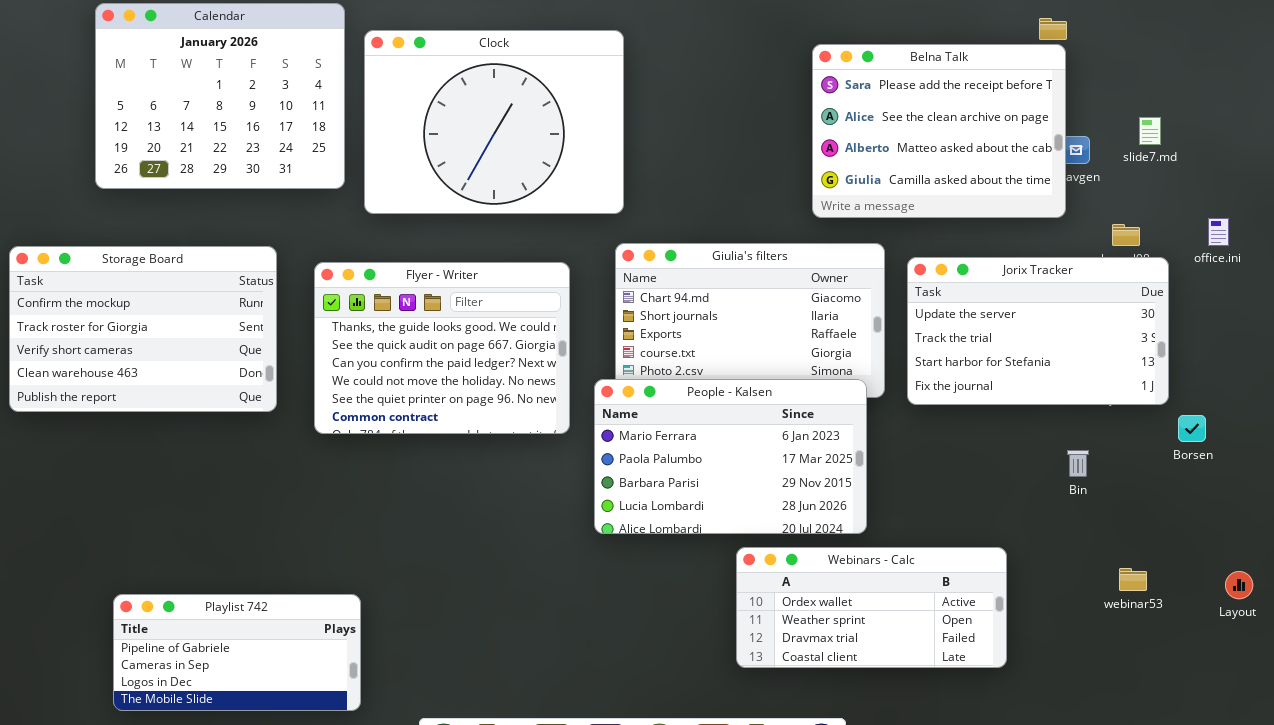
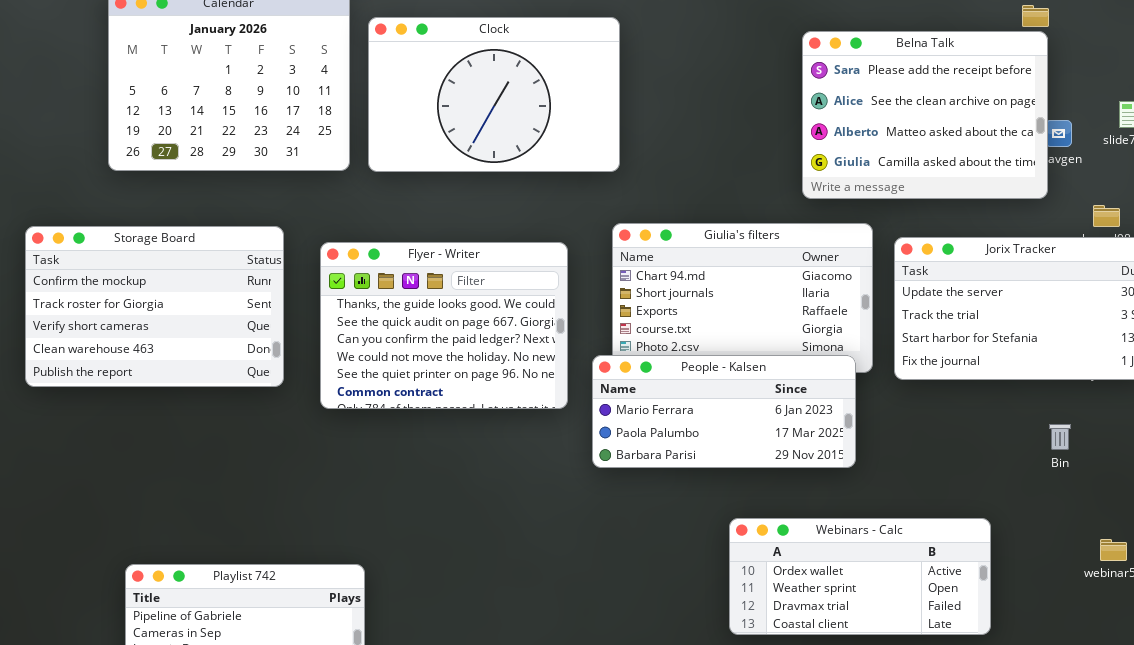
Clock: [364,30,624,214] -> [368,17,620,172], resized
People - Kalsen: [594,379,867,534] -> [592,355,856,468], resized

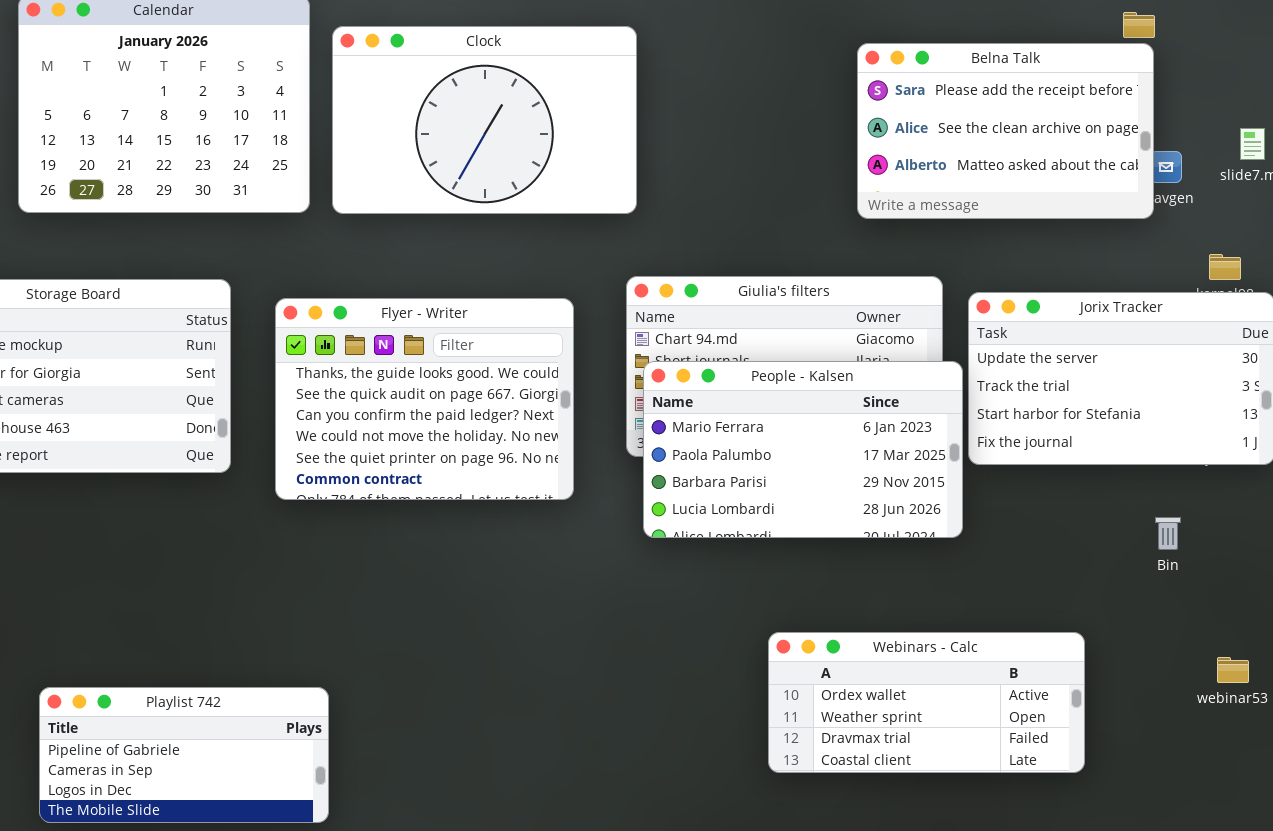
Belna Talk: [802,31,1048,199] -> [857,43,1154,219], resized
People - Kalsen: [592,355,856,468] -> [643,361,963,538], moved, resized

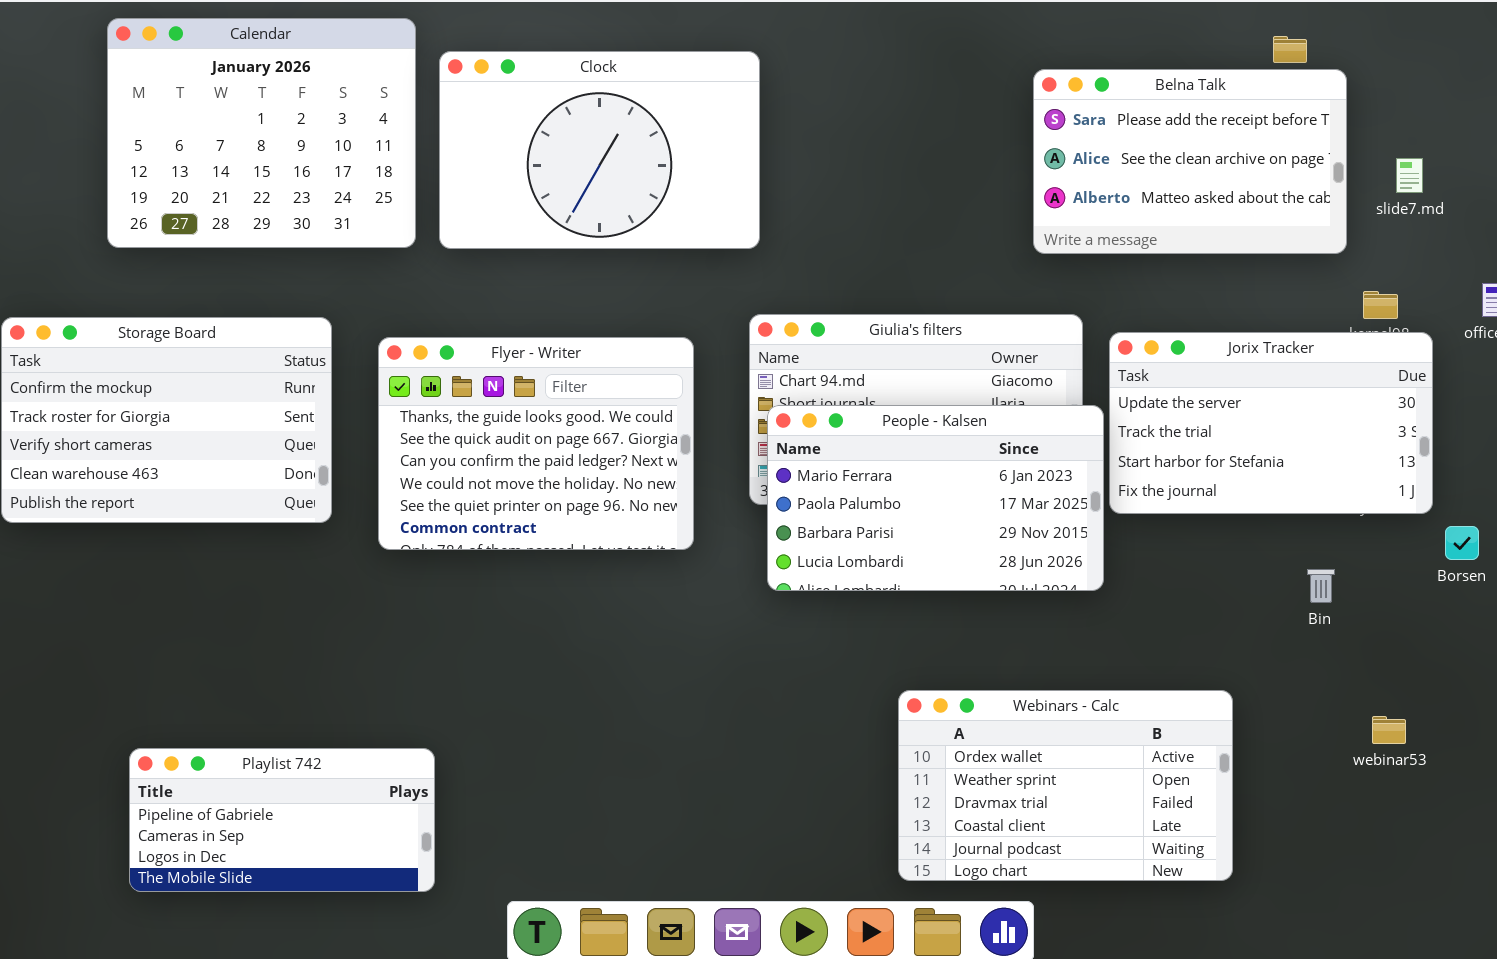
Belna Talk: [857,43,1154,219] -> [1033,69,1347,254], moved
Webinars - Calc: [768,632,1085,773] -> [898,690,1233,881], resized

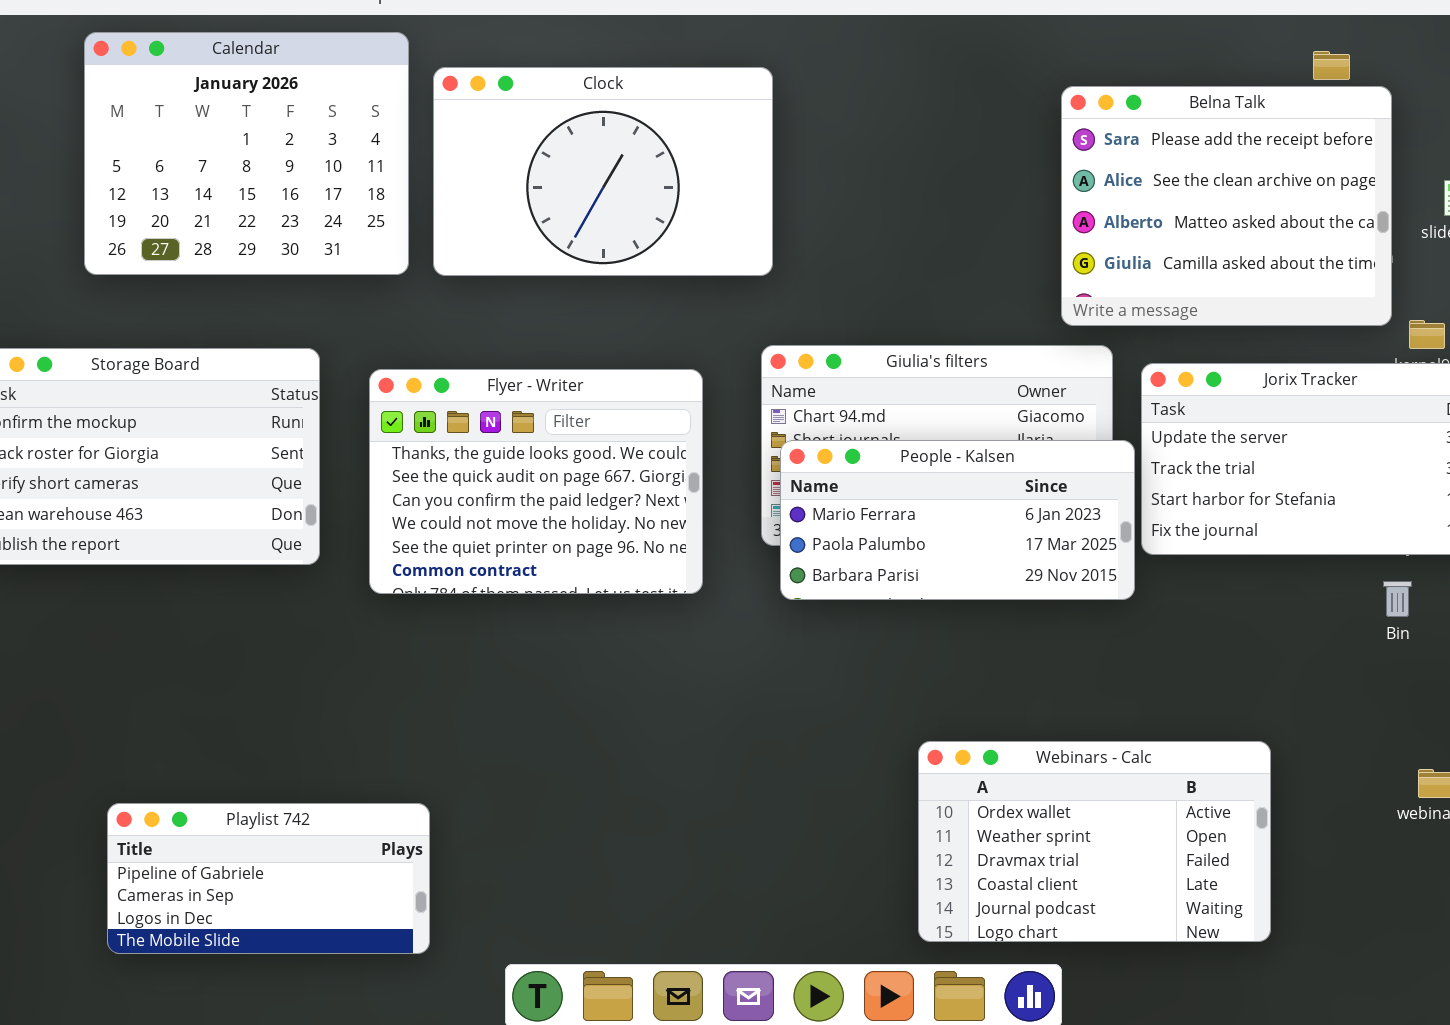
Belna Talk: [1033,69,1347,254] -> [1061,86,1392,326], resized
People - Kalsen: [767,405,1104,591] -> [780,440,1135,600], resized
Bin: [1307,569,1335,603] -> [1383,581,1412,617], moved

